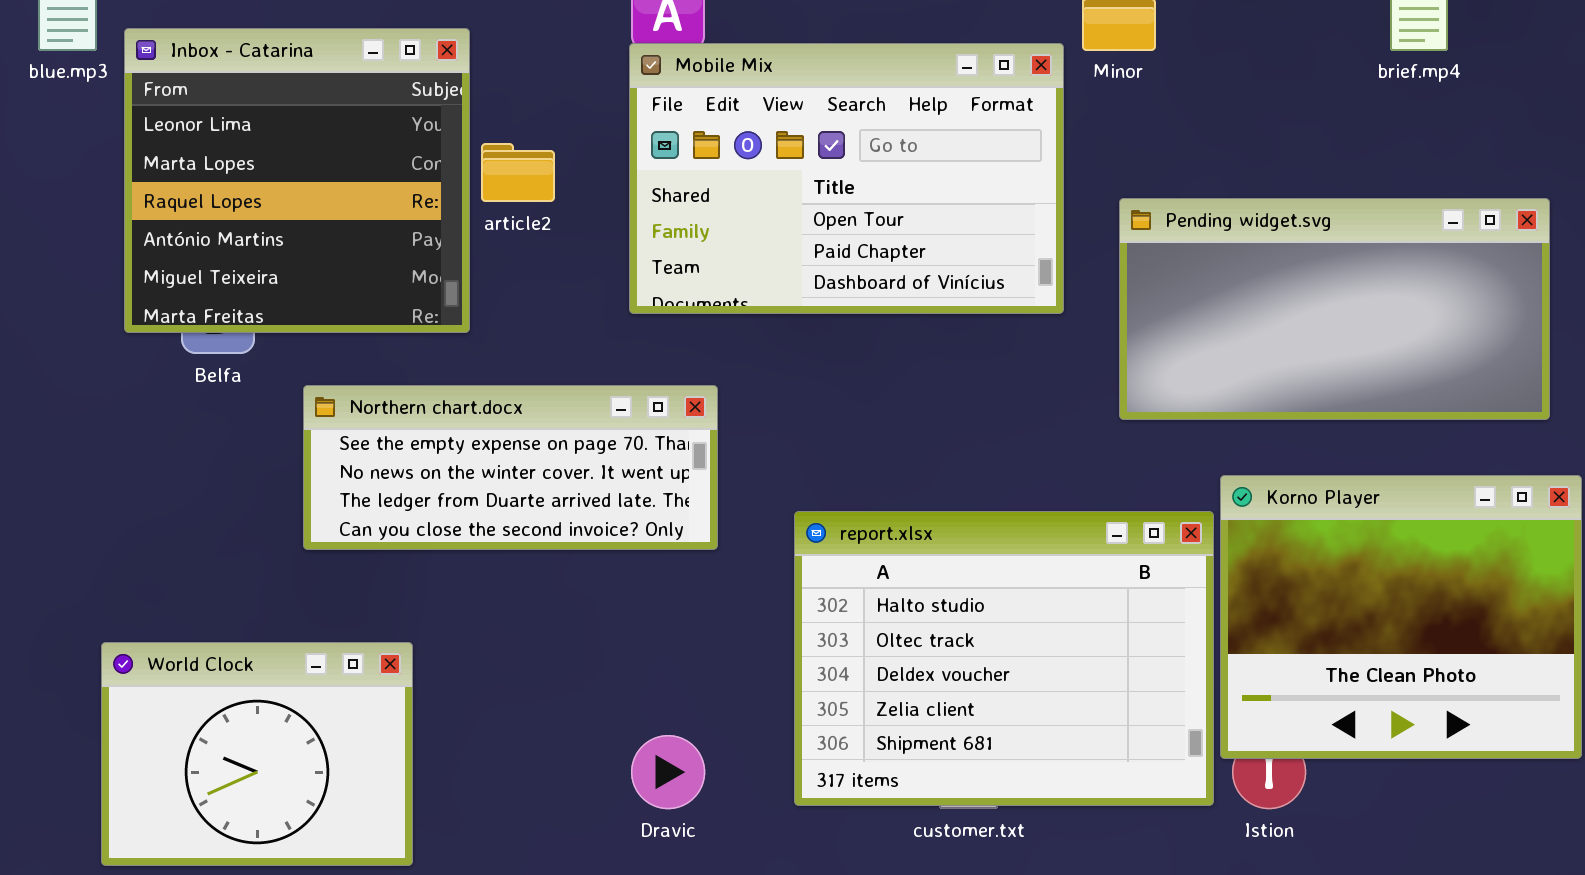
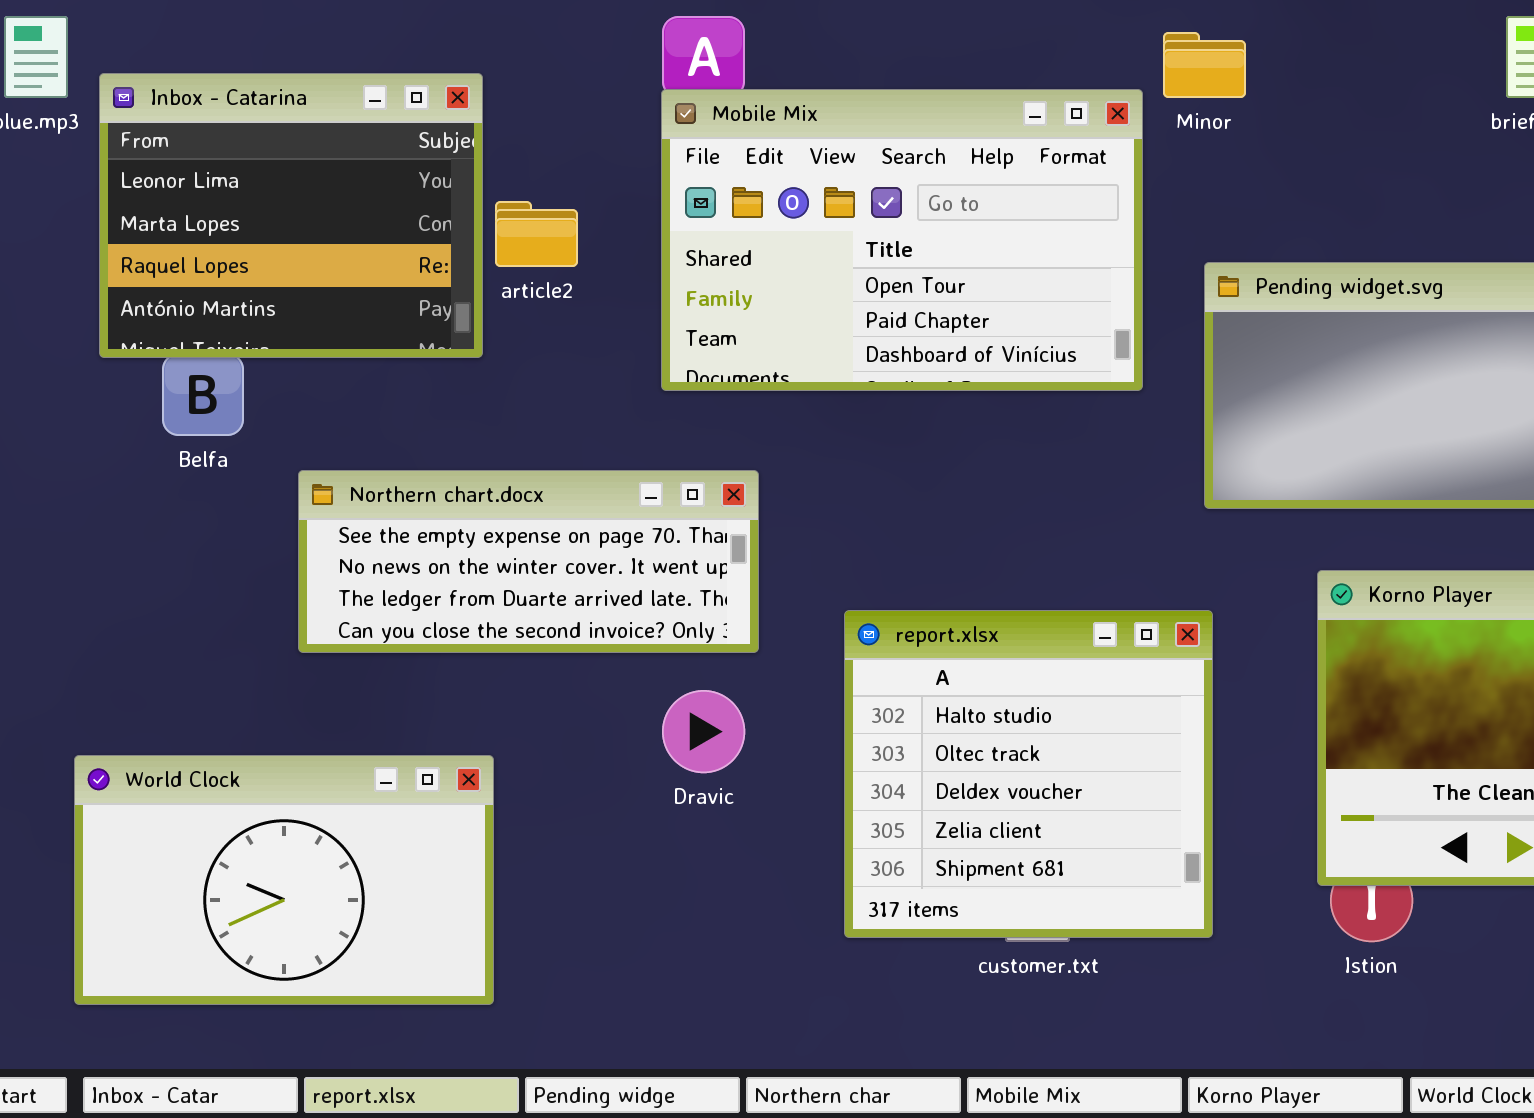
Inbox - Catarina: [124,28,470,333] -> [99,73,483,358], resized
report.xlsx: [794,511,1214,806] -> [844,610,1213,938], resized
World Clock: [101,642,413,866] -> [74,755,494,1005], resized
Dravic: [631,735,705,809] -> [662,690,745,773], moved

